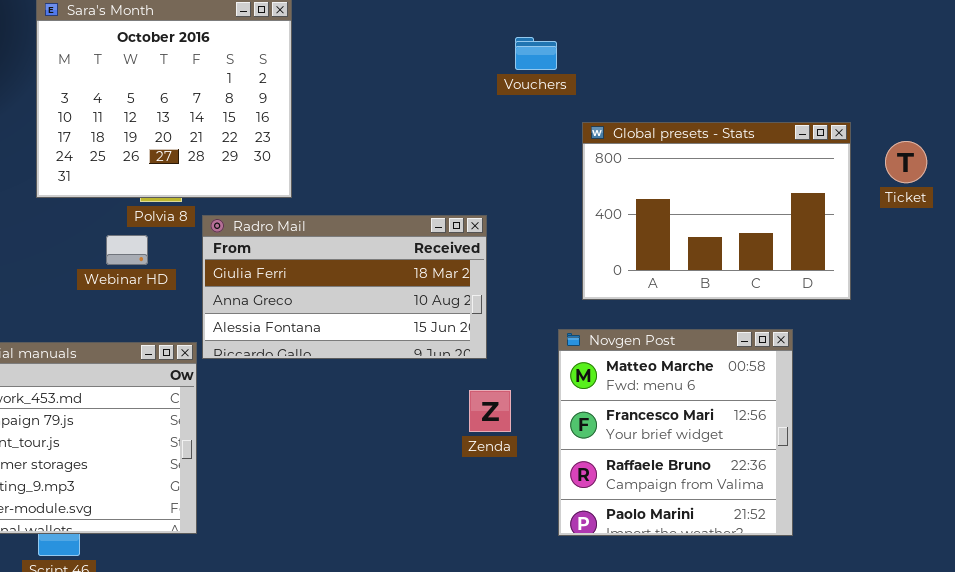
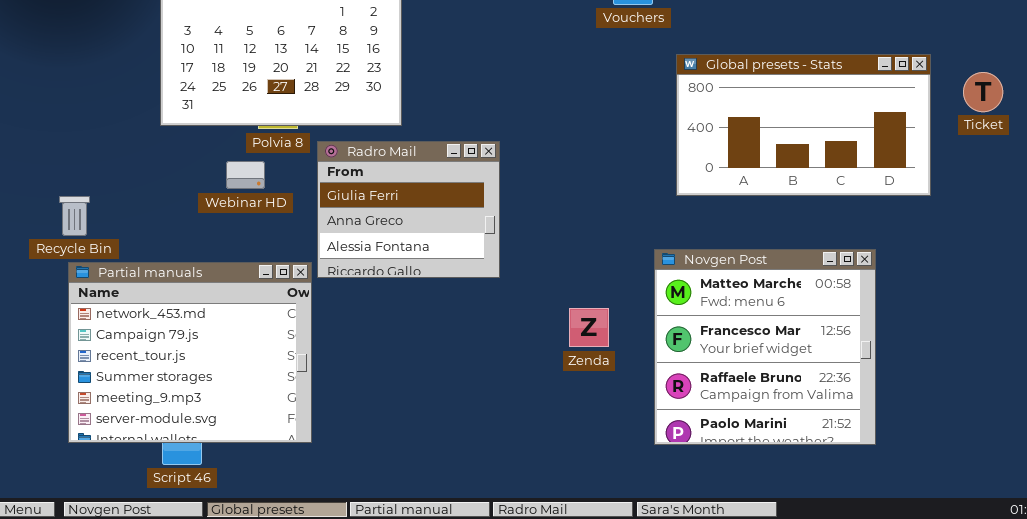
Global presets - Stats: [582,122,851,300] -> [676,54,931,196], resized
Radro Mail: [202,215,487,359] -> [317,141,500,278], resized

